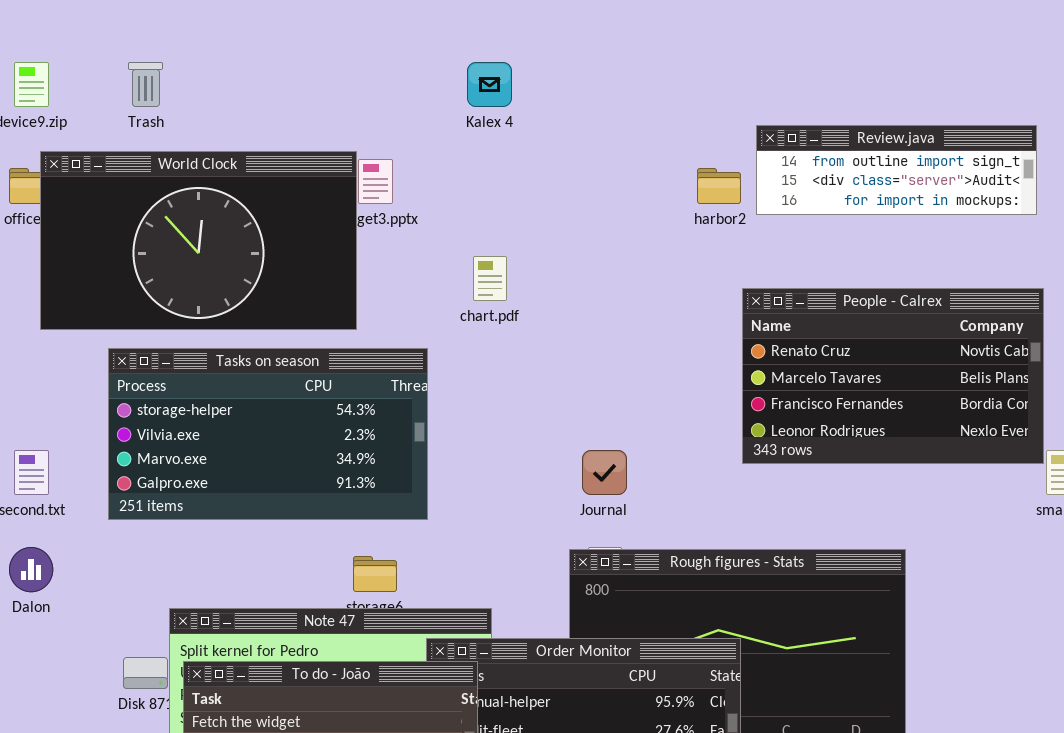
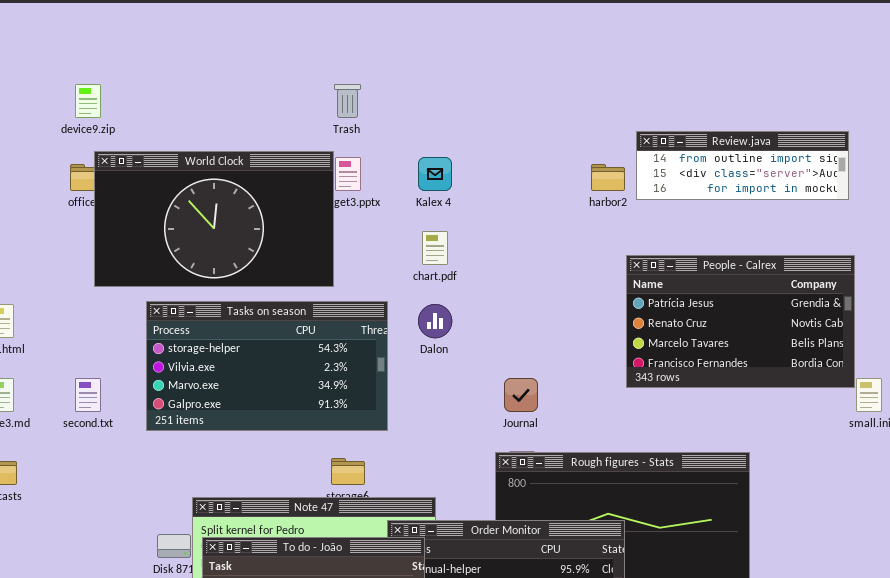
Trash: [128,62,163,107] -> [334,84,361,118], moved
Kalex 4: [467,62,512,107] -> [418,157,452,191], moved
People - Calrex: [742,288,1044,464] -> [626,255,855,388], scrolled up 1 row
Dalon: [9,547,53,592] -> [418,304,452,338], moved

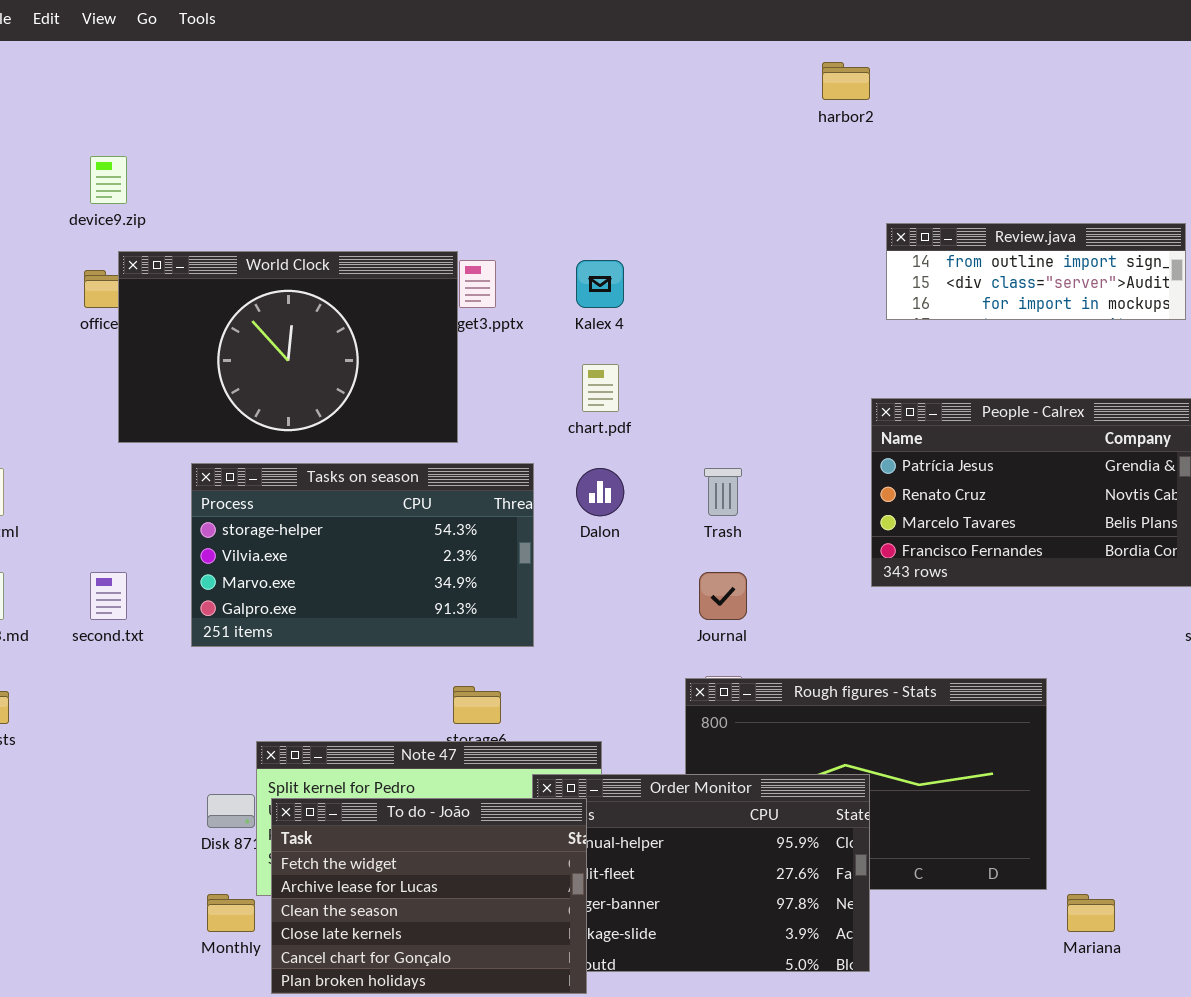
Trash: [334,84,361,118] -> [704,468,742,516], moved
harbor2: [591,164,625,191] -> [822,62,870,100], moved

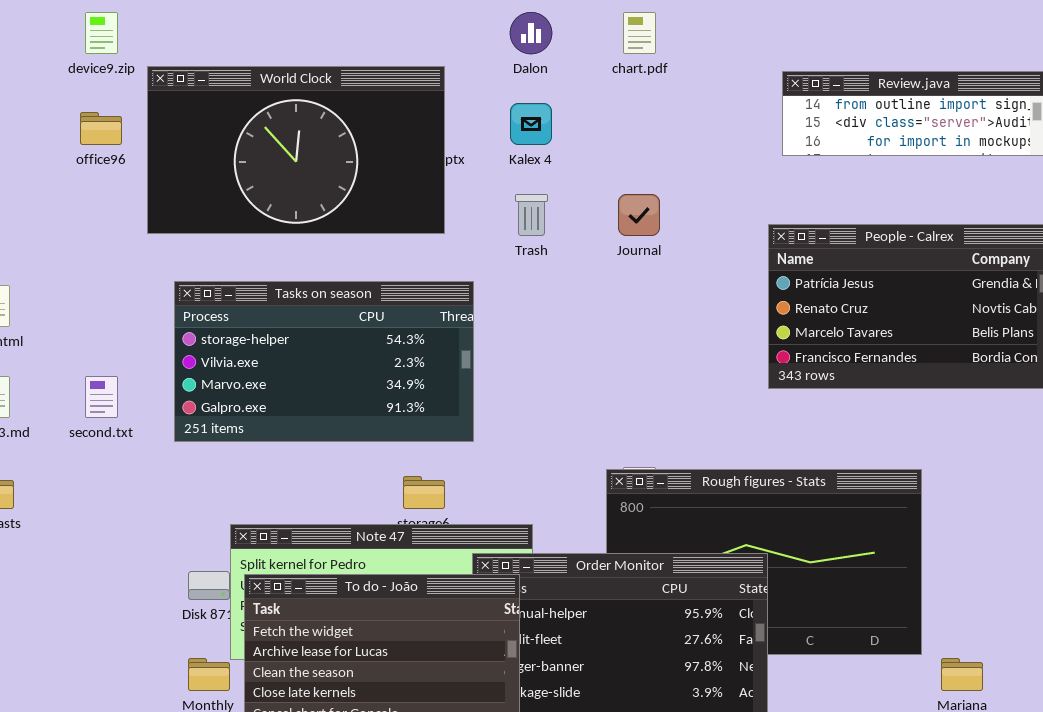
World Clock: [118,251,458,443] -> [147,66,445,234], moved
chart.pdf: [582,364,619,412] -> [623,12,656,54], moved
Dalon: [576,468,624,516] -> [510,12,552,54], moved
Trash: [704,468,742,516] -> [515,194,548,236], moved
Journal: [699,572,747,620] -> [618,194,660,236], moved

